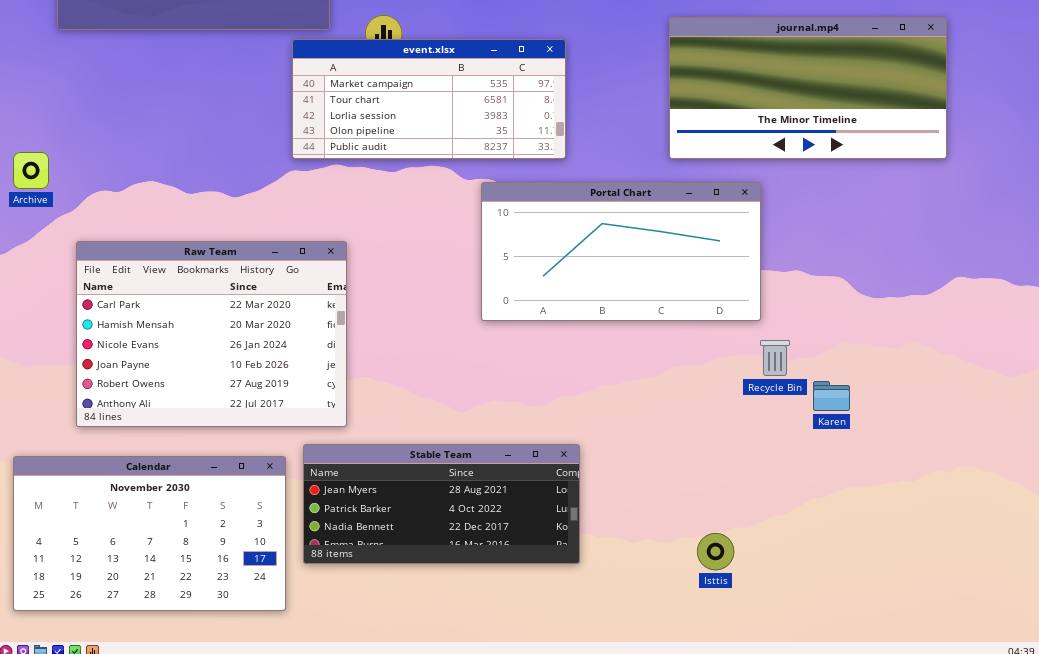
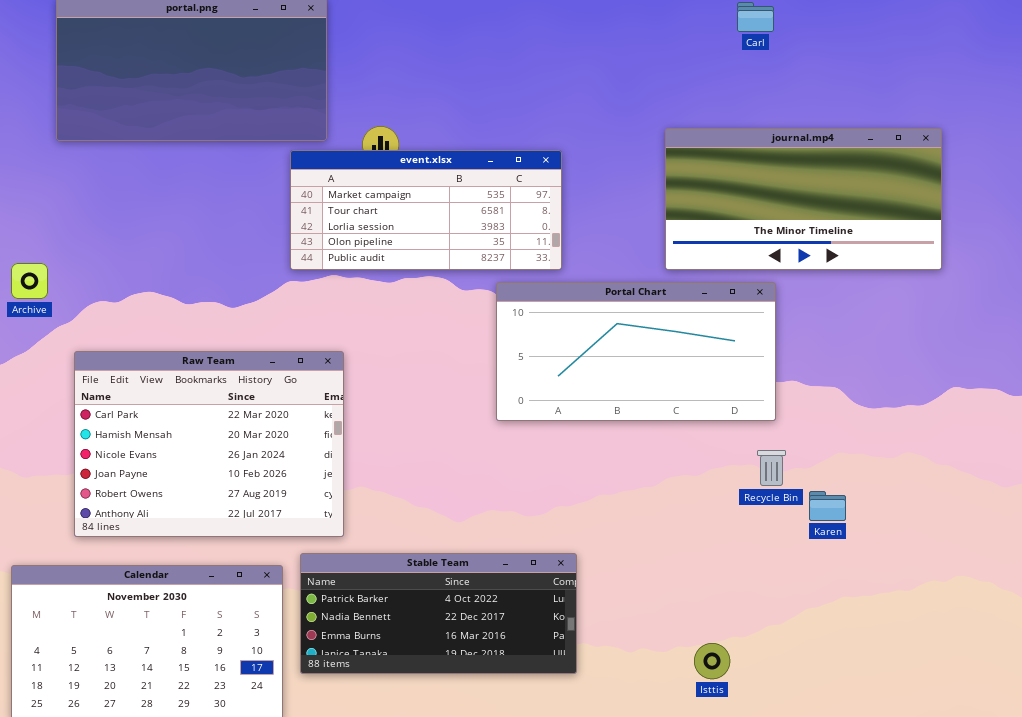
Portal Chart: [481,182,761,321] -> [496,282,776,421], moved
Stable Team: [303,444,580,564] -> [300,553,577,674], scrolled down 1 row

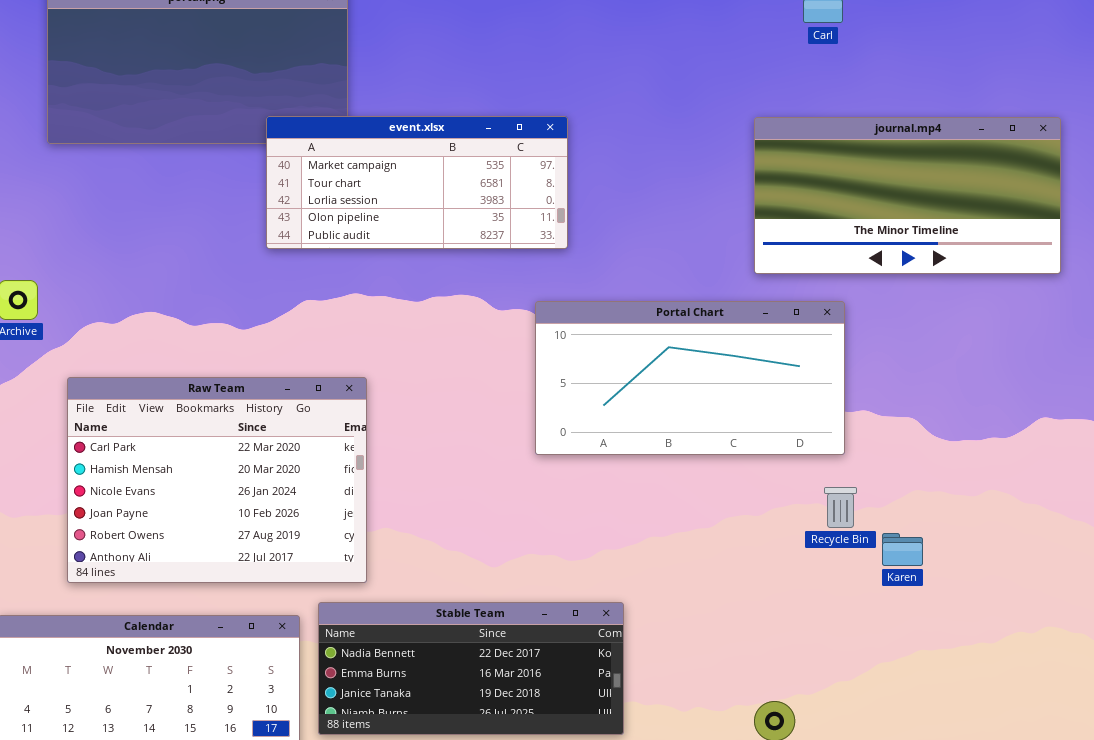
journal.mp4: [665,128,942,270] -> [754,117,1061,274], moved
event.xlsx: [290,150,562,270] -> [266,116,568,249], moved
Stable Team: [300,553,577,674] -> [318,602,624,735], scrolled down 1 row

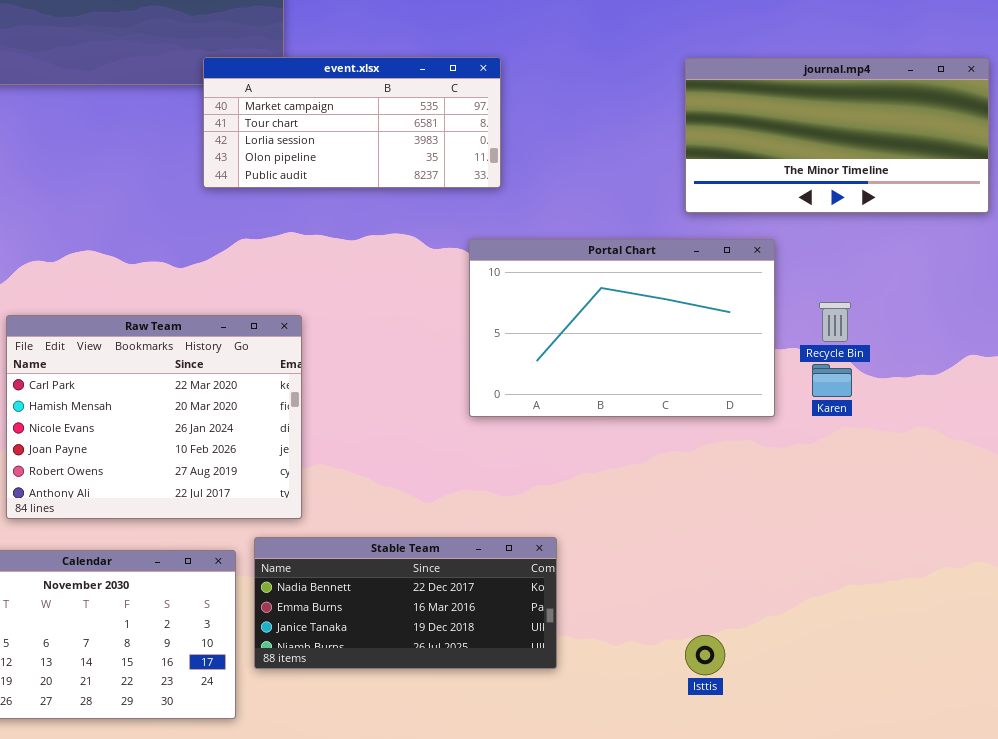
Portal Chart: [535,301,845,455] -> [469,239,775,417], resized
Recycle Bin: [824,487,857,528] -> [819,302,851,342], moved
Karen: [882,533,923,566] -> [812,364,852,397], moved

